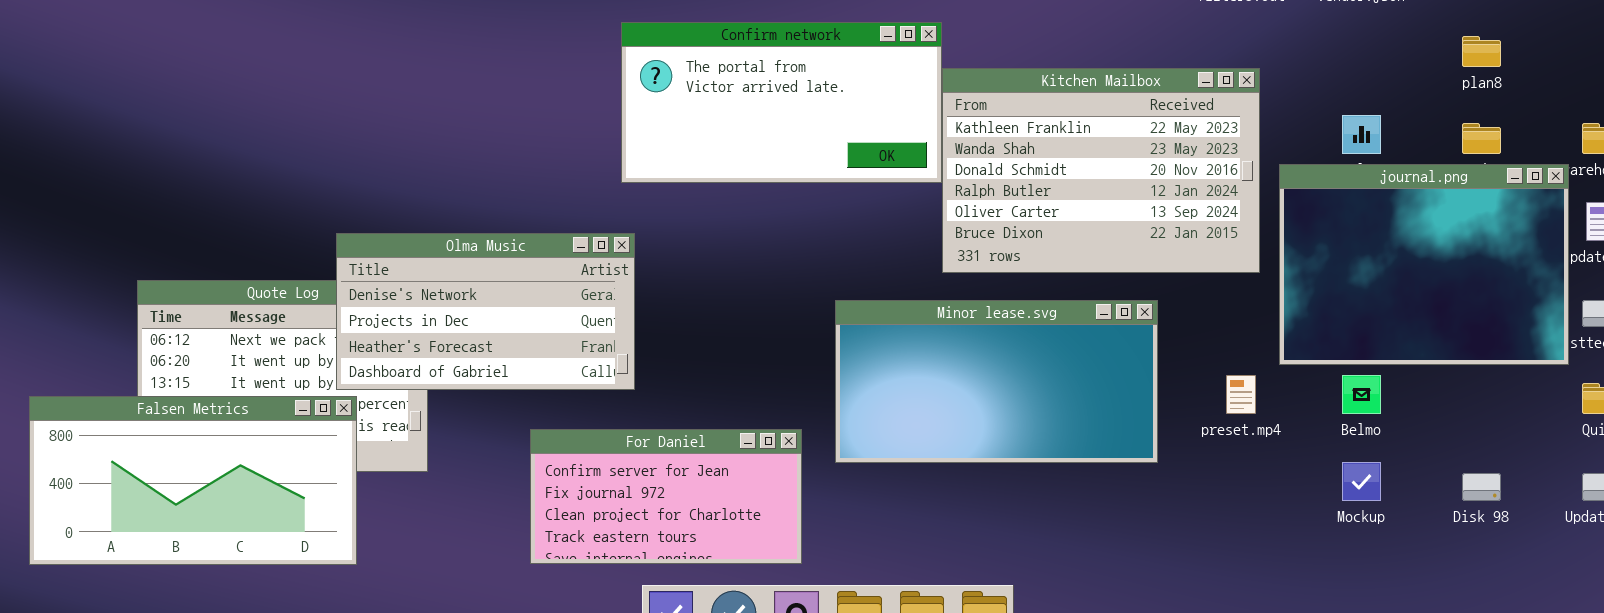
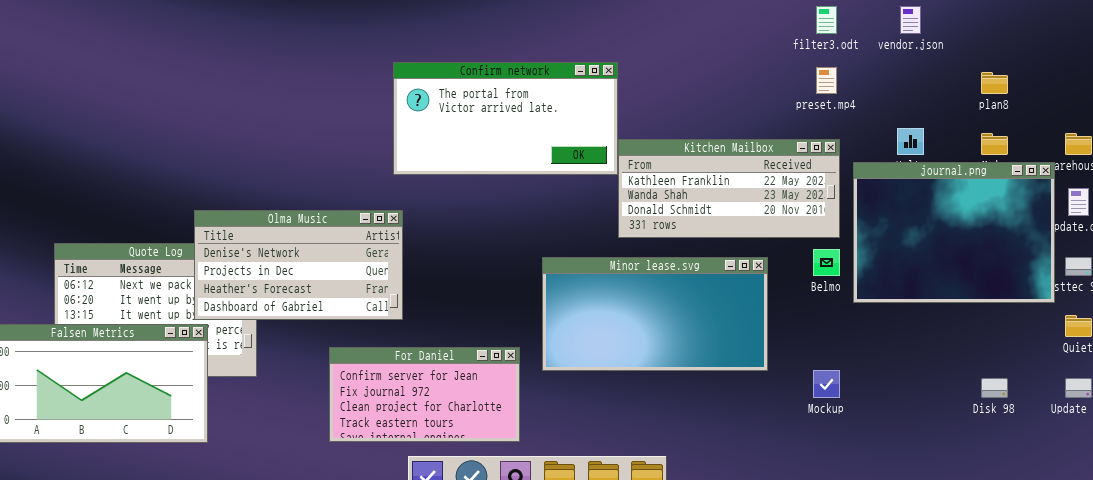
Kitchen Mailbox: [942,68,1260,273] -> [618,139,840,238], resized
preset.mp4: [1226,375,1256,414] -> [816,67,837,94], moved
Belmo: [1342,375,1381,414] -> [813,249,840,276], moved
Mockup: [1342,462,1381,501] -> [813,370,840,398], moved

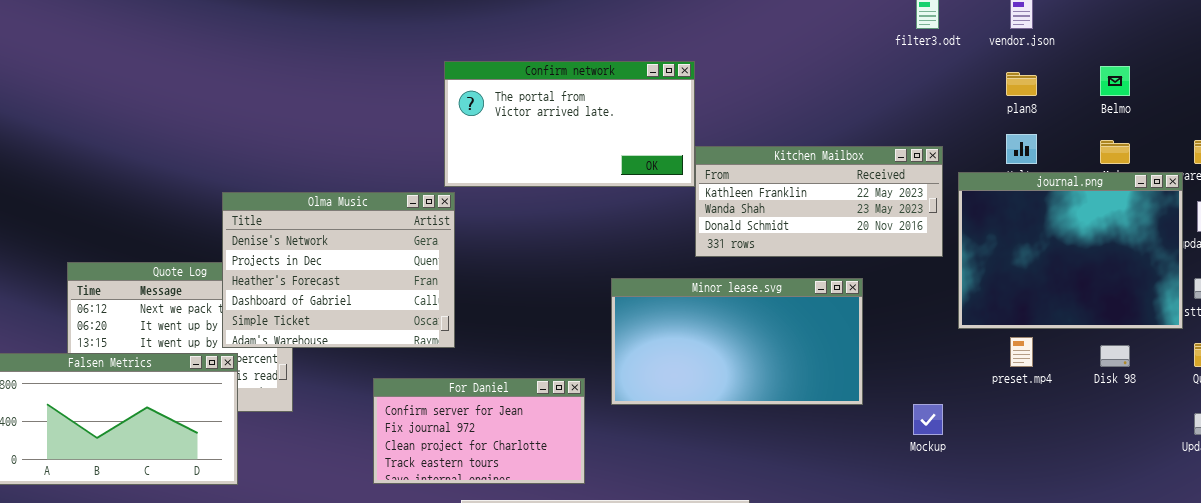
preset.mp4: [816,67,837,94] -> [1010,337,1033,367], moved
plan8: [981,72,1008,94] -> [1006,72,1037,96], moved
Olma Music: [194,210,403,320] -> [222,192,455,348], resized
Belmo: [813,249,840,276] -> [1100,66,1130,96], moved
Disk 98: [981,378,1008,398] -> [1100,345,1130,367], moved

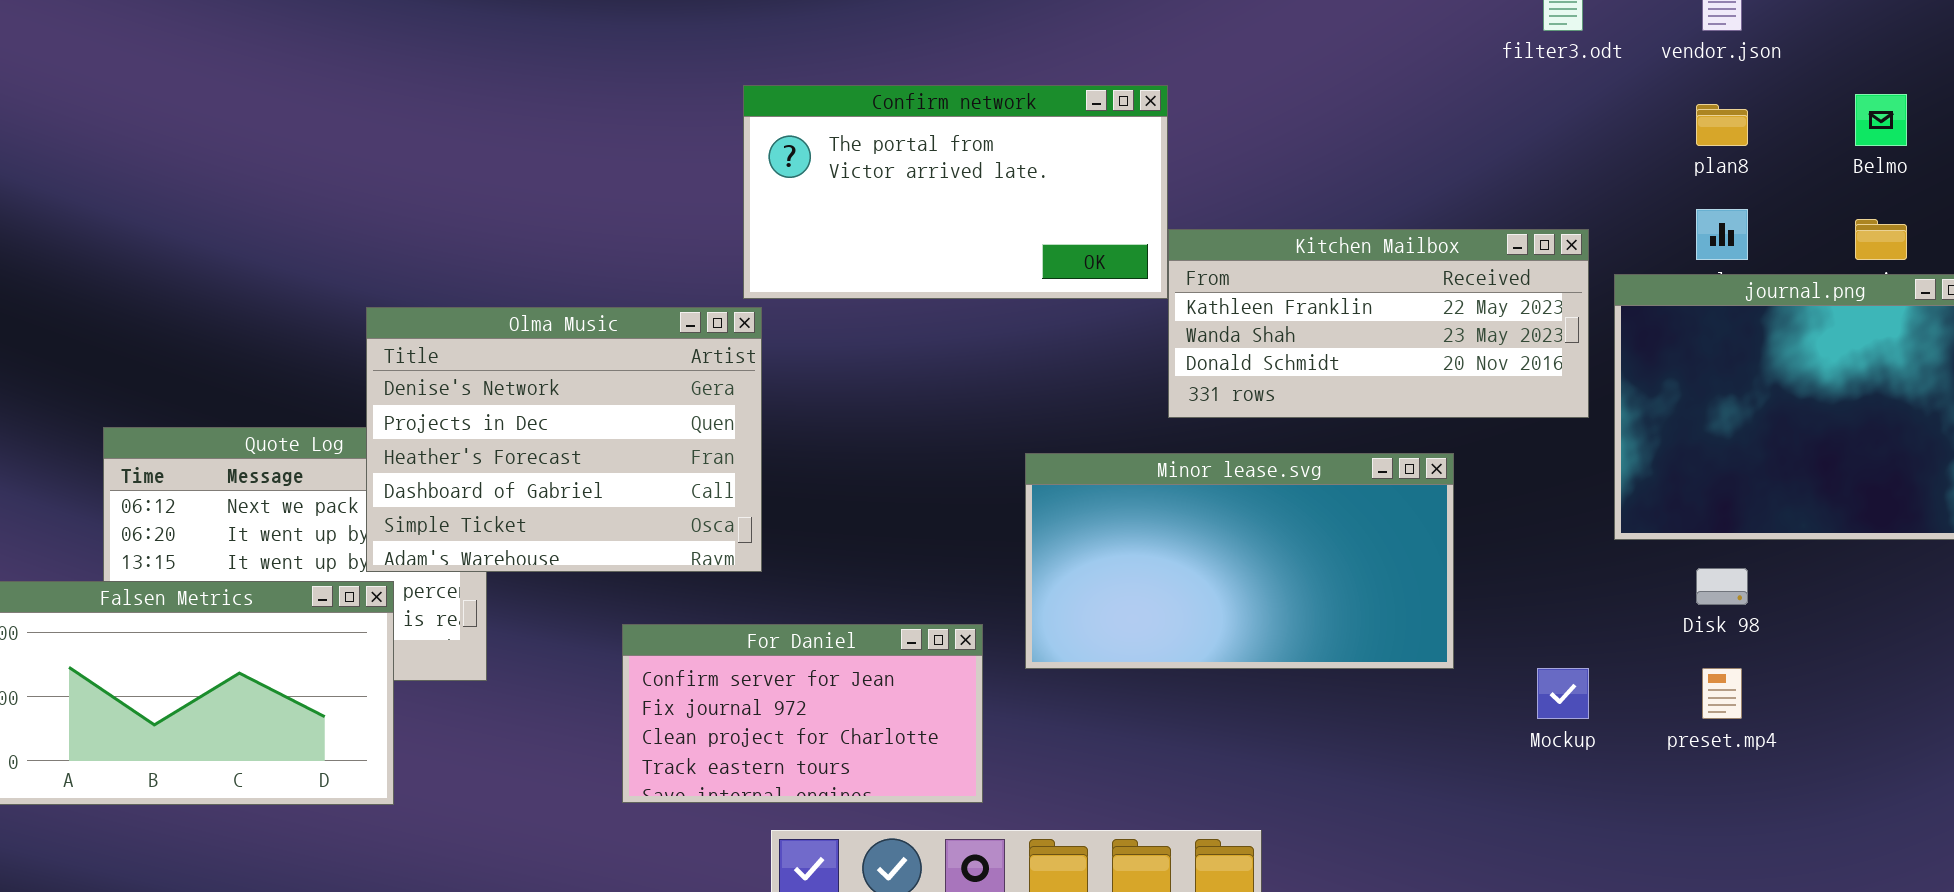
preset.mp4: [1010,337,1033,367] -> [1702,668,1742,719], moved
Disk 98: [1100,345,1130,367] -> [1696,568,1748,605], moved

